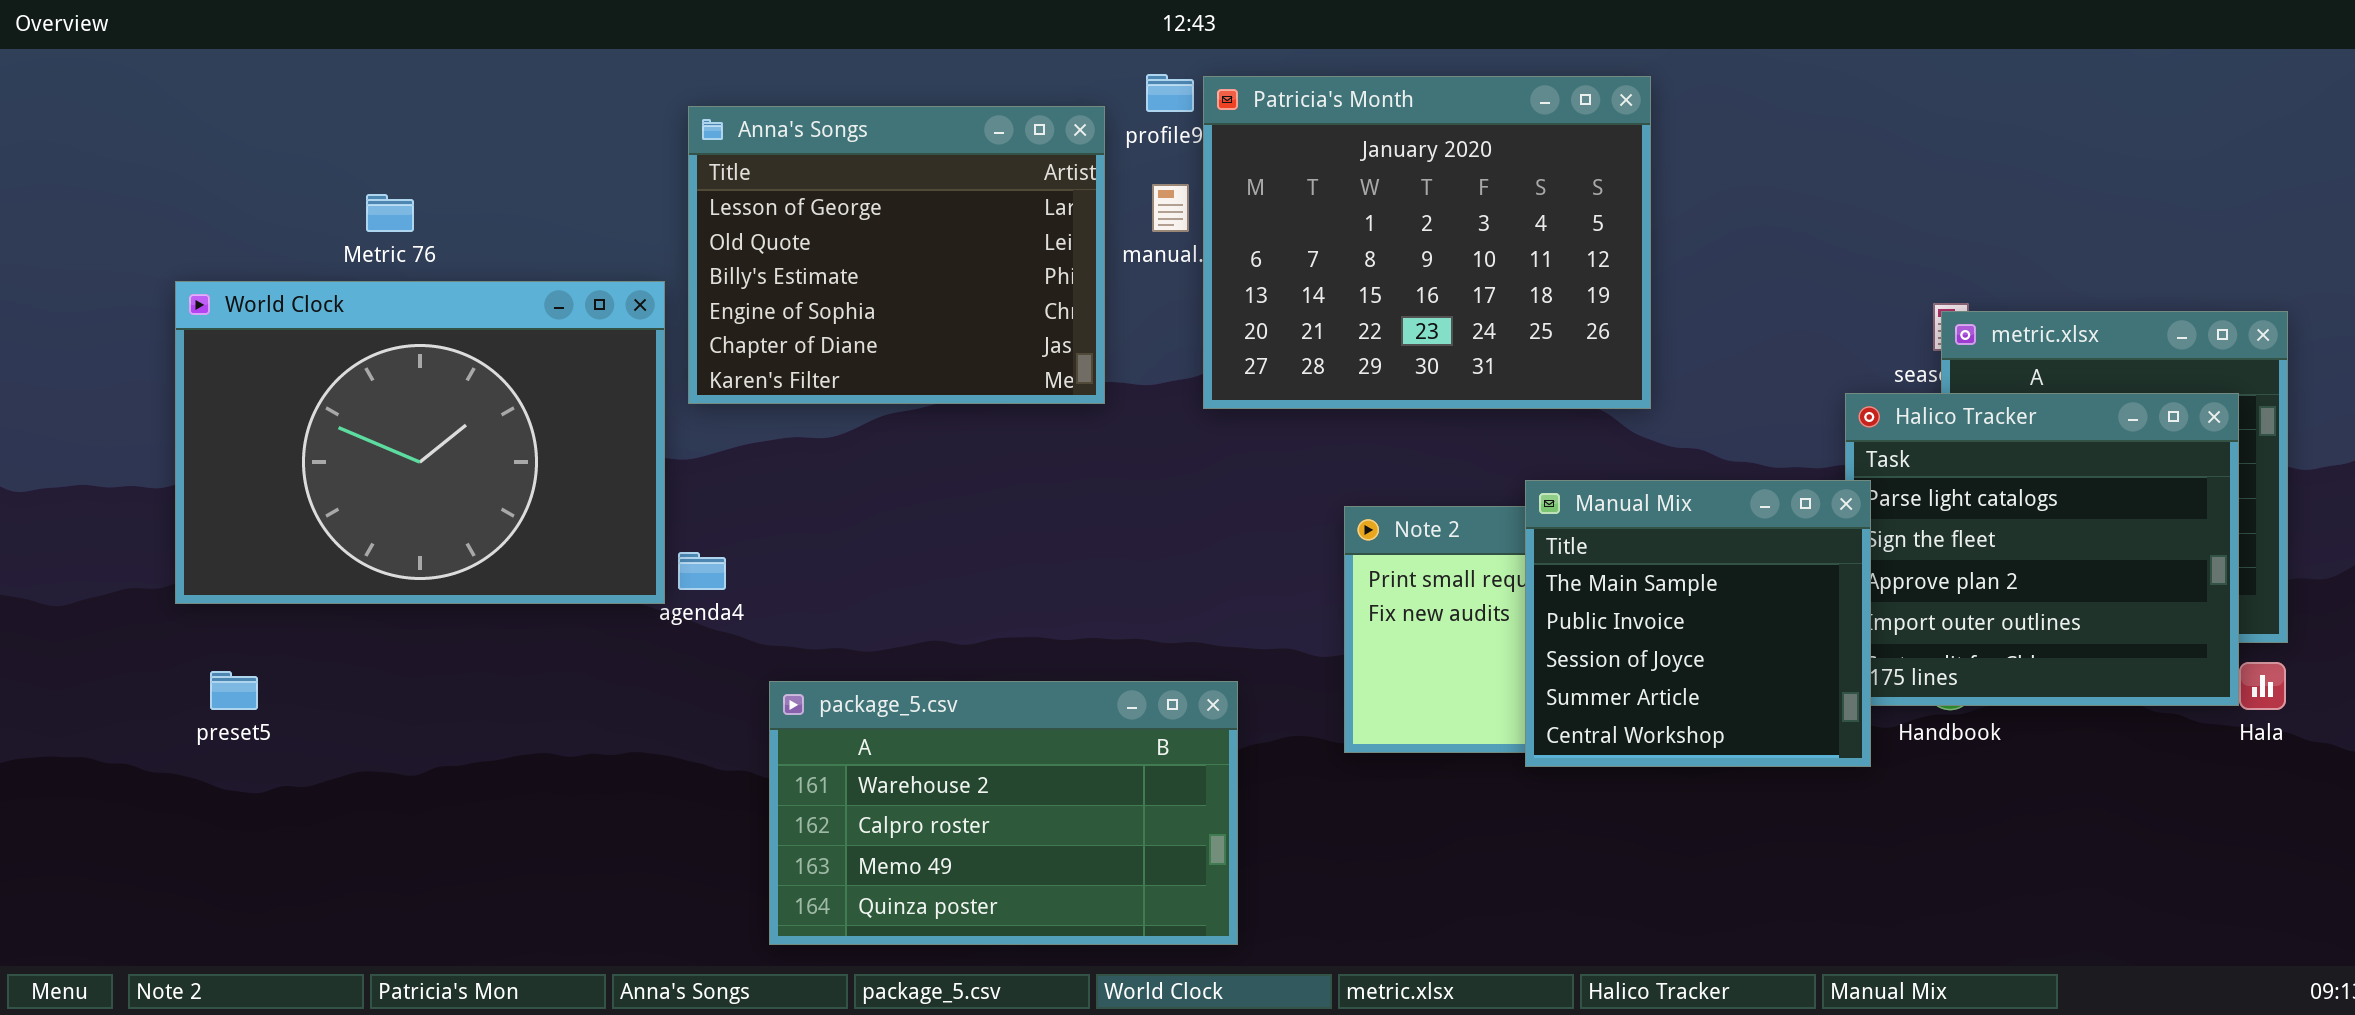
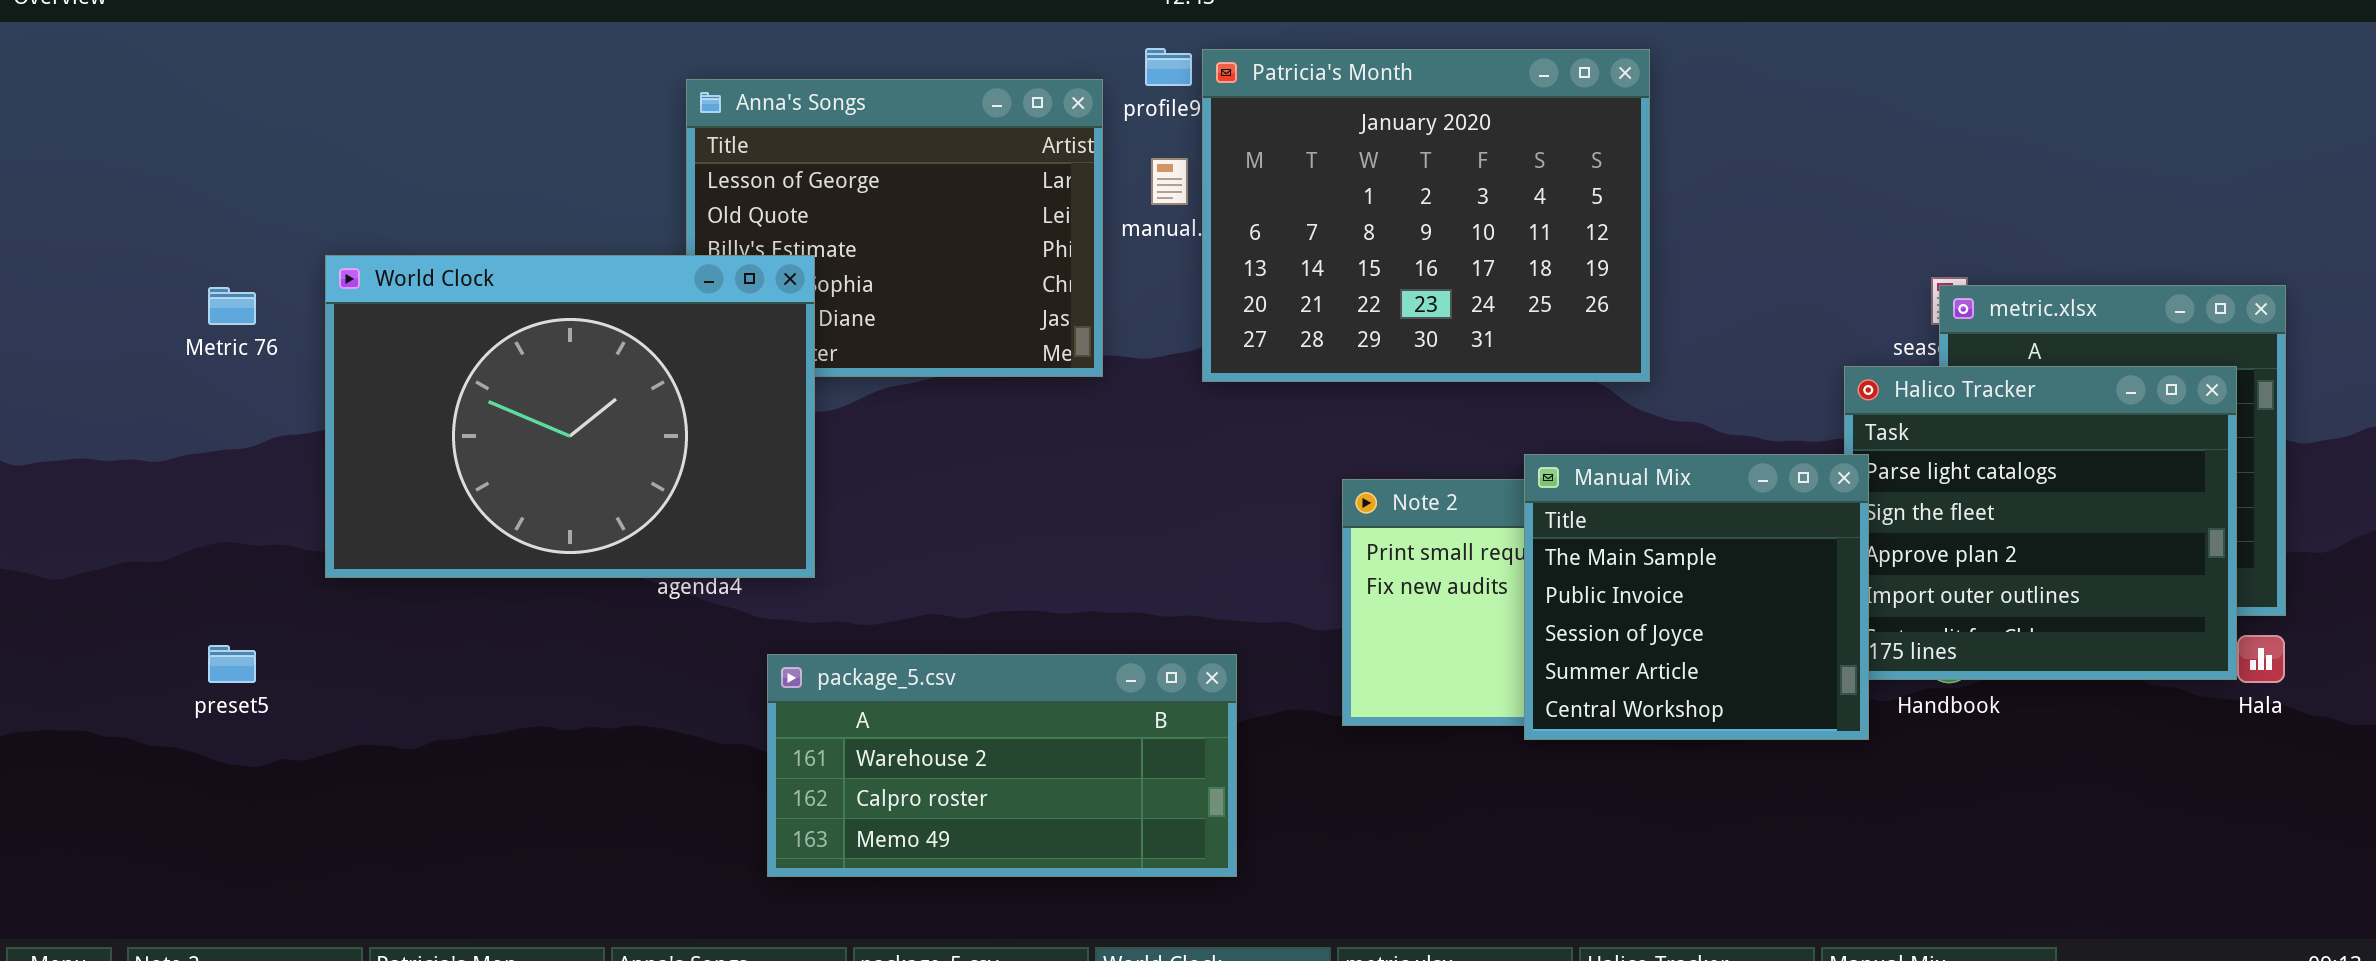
Metric 76: [366,194,414,232] -> [208,287,256,325], moved
World Clock: [175,281,665,604] -> [325,255,815,578], moved
package_5.csv: [769,681,1238,945] -> [767,654,1237,877], resized

